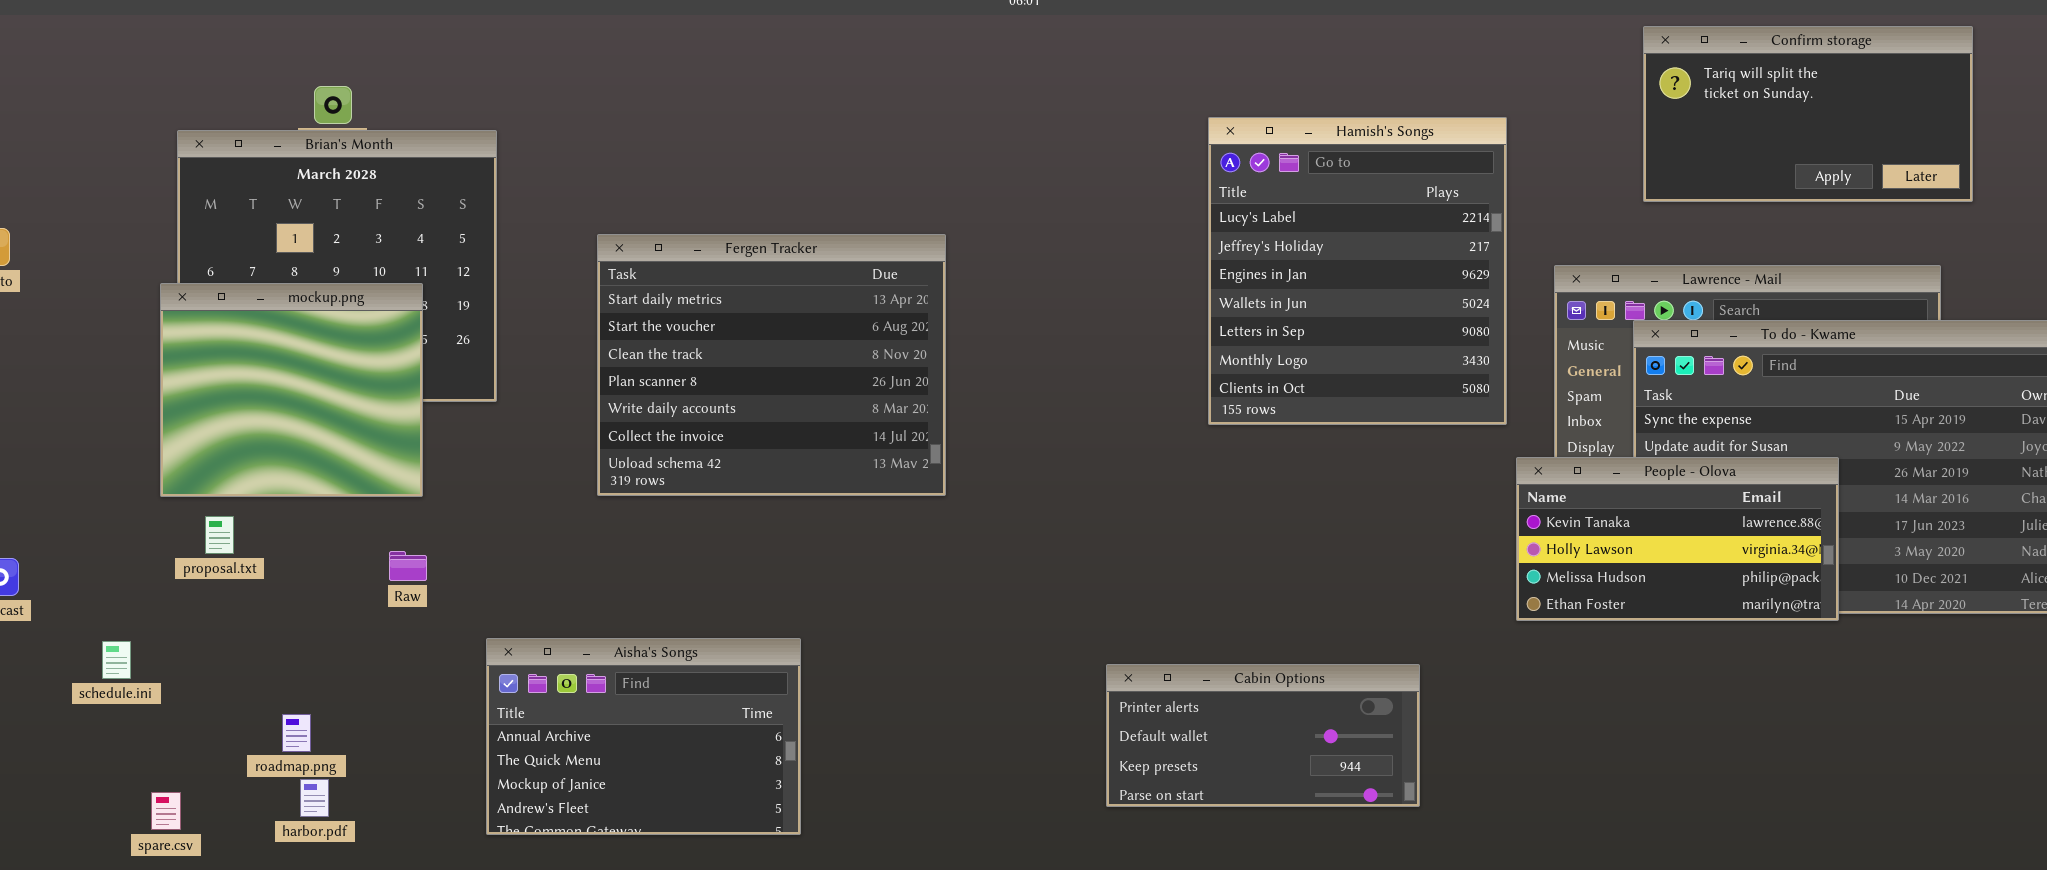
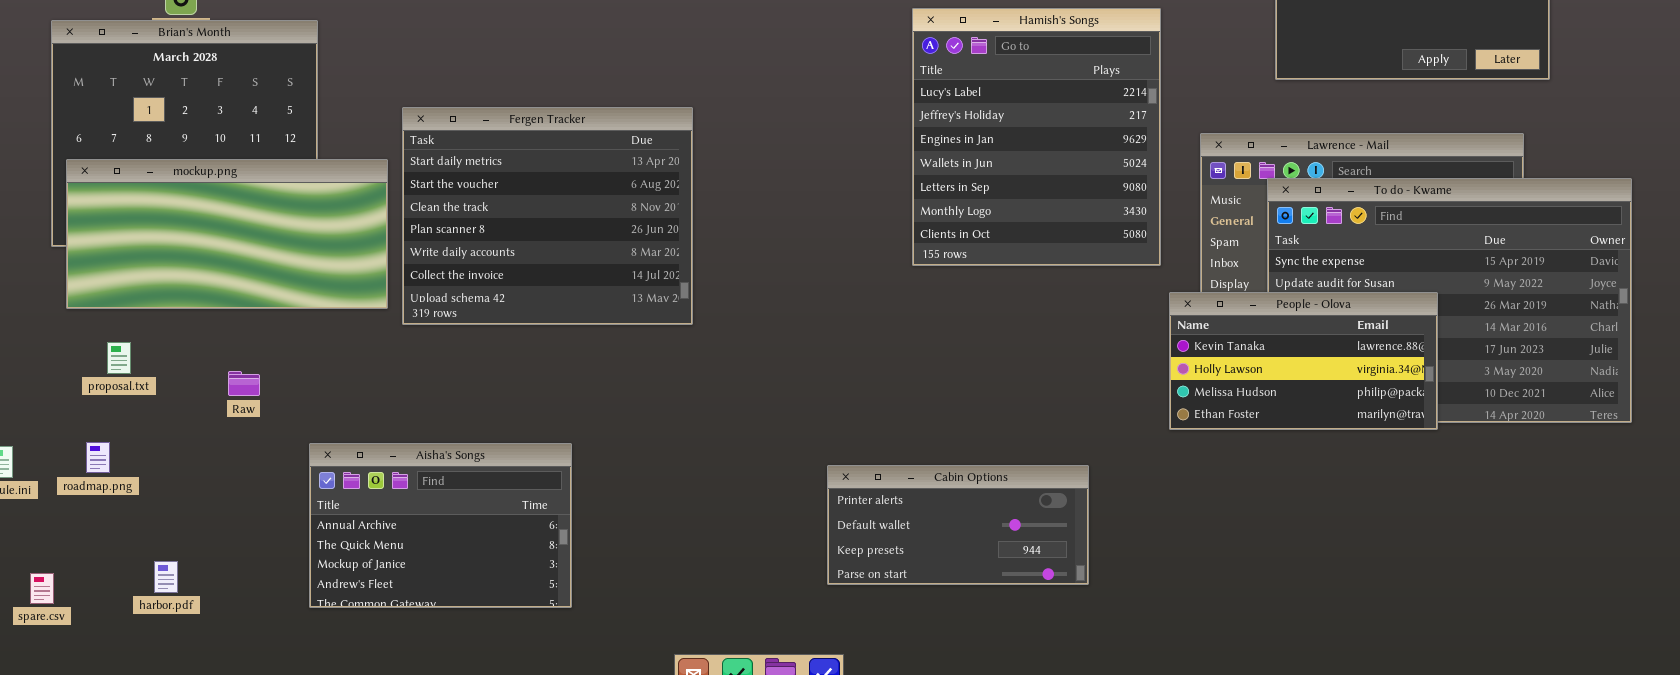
mockup.png: [160,283,423,497] -> [66,159,388,309], moved, resized
proposal.txt: [205,516,234,554] -> [107,342,131,374], moved
roadmap.png: [282,714,311,752] -> [86,442,110,473], moved

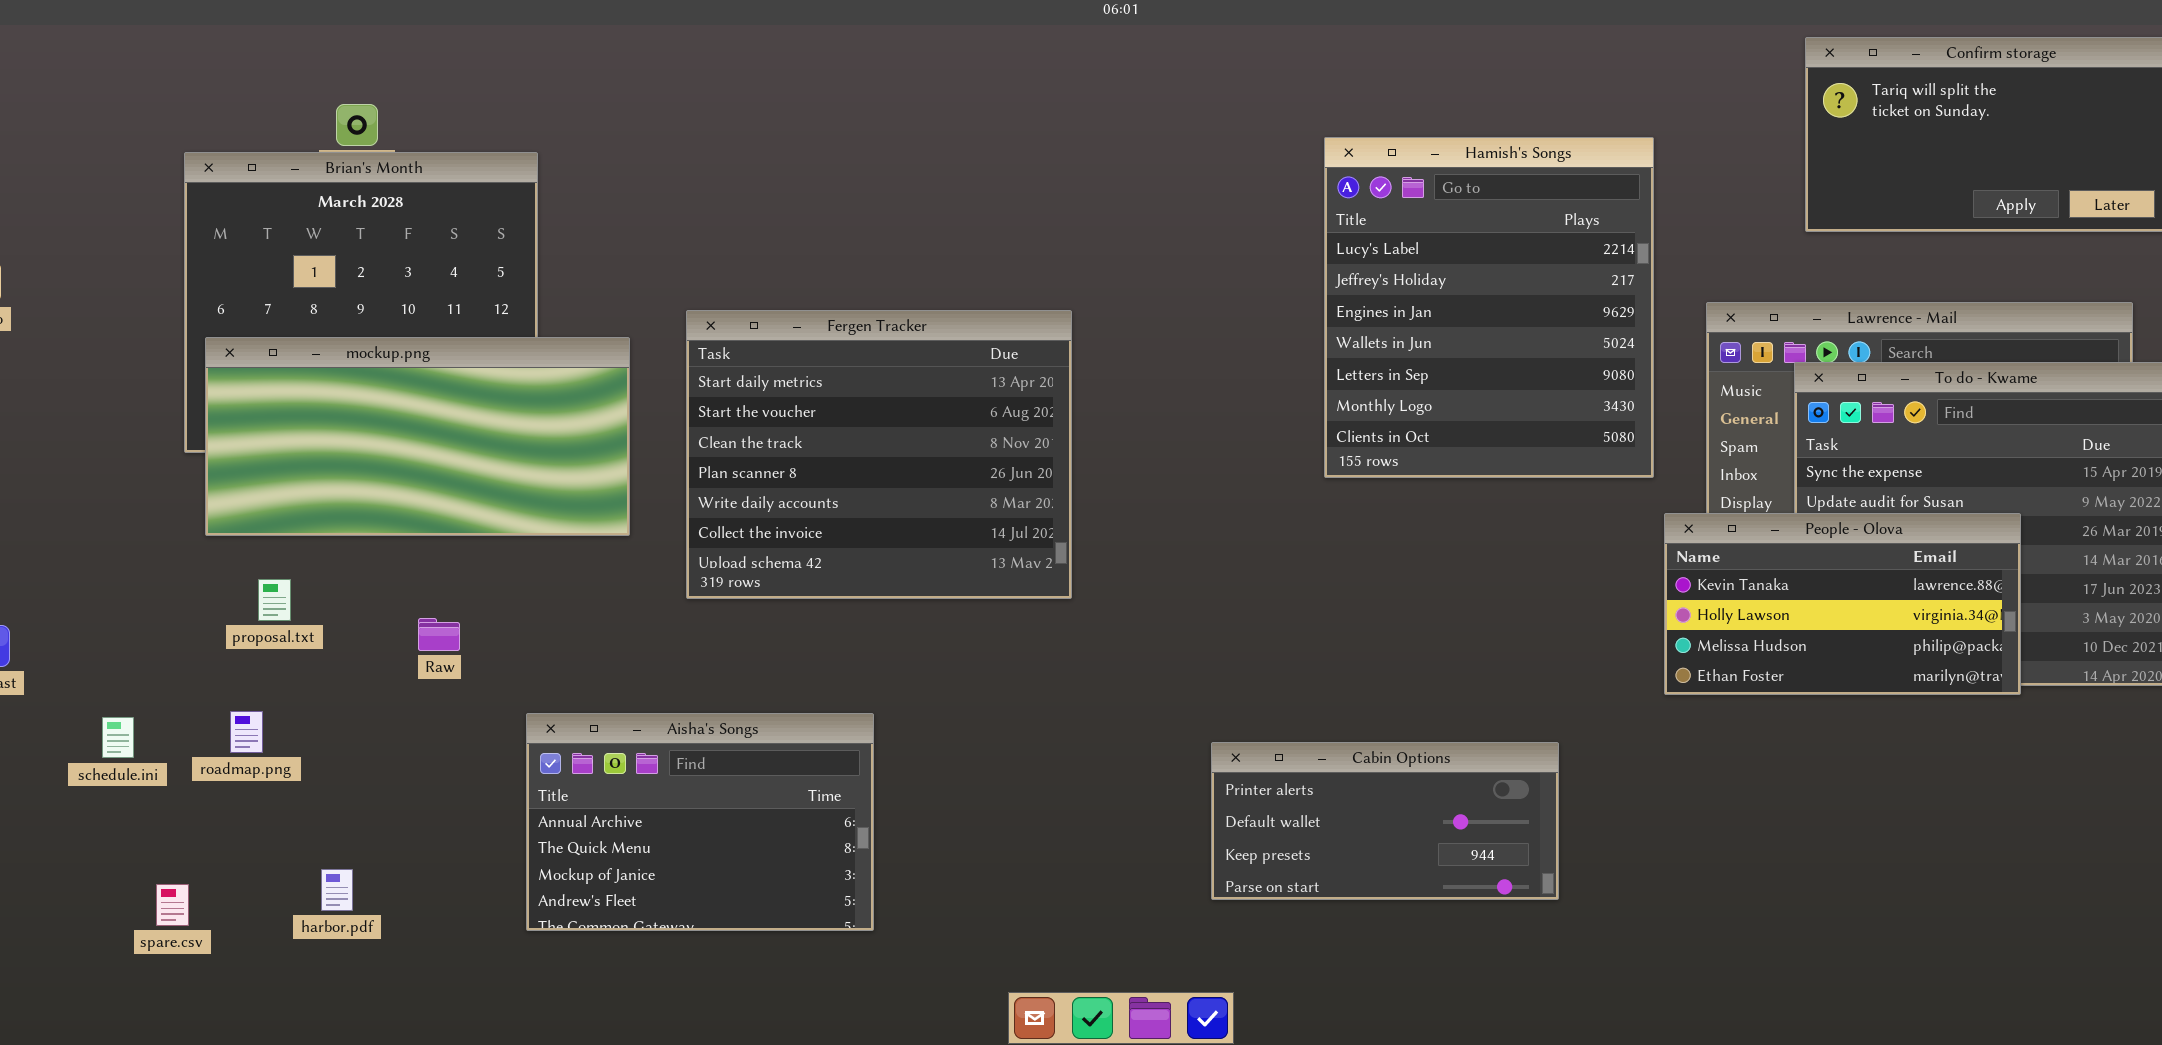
Fergen Tracker: [402,107,693,325] -> [686,310,1072,599], moved

